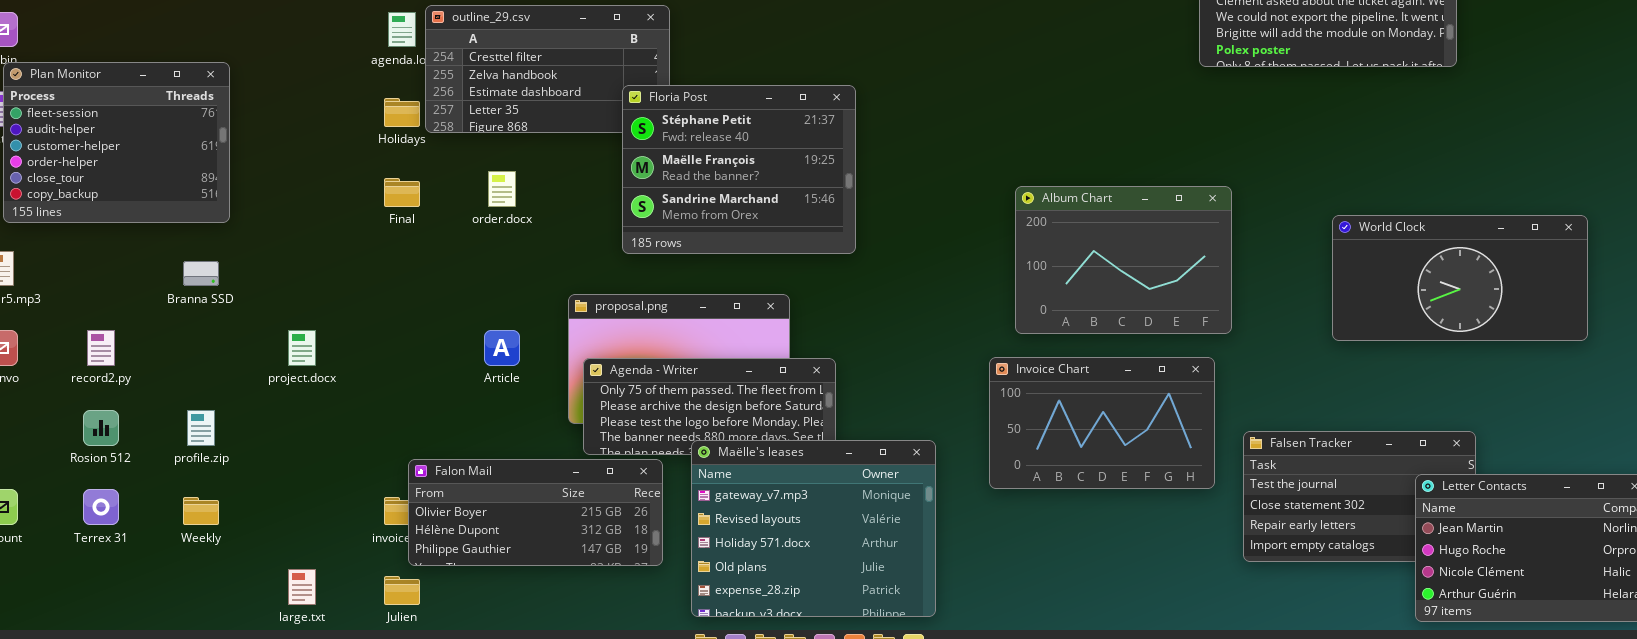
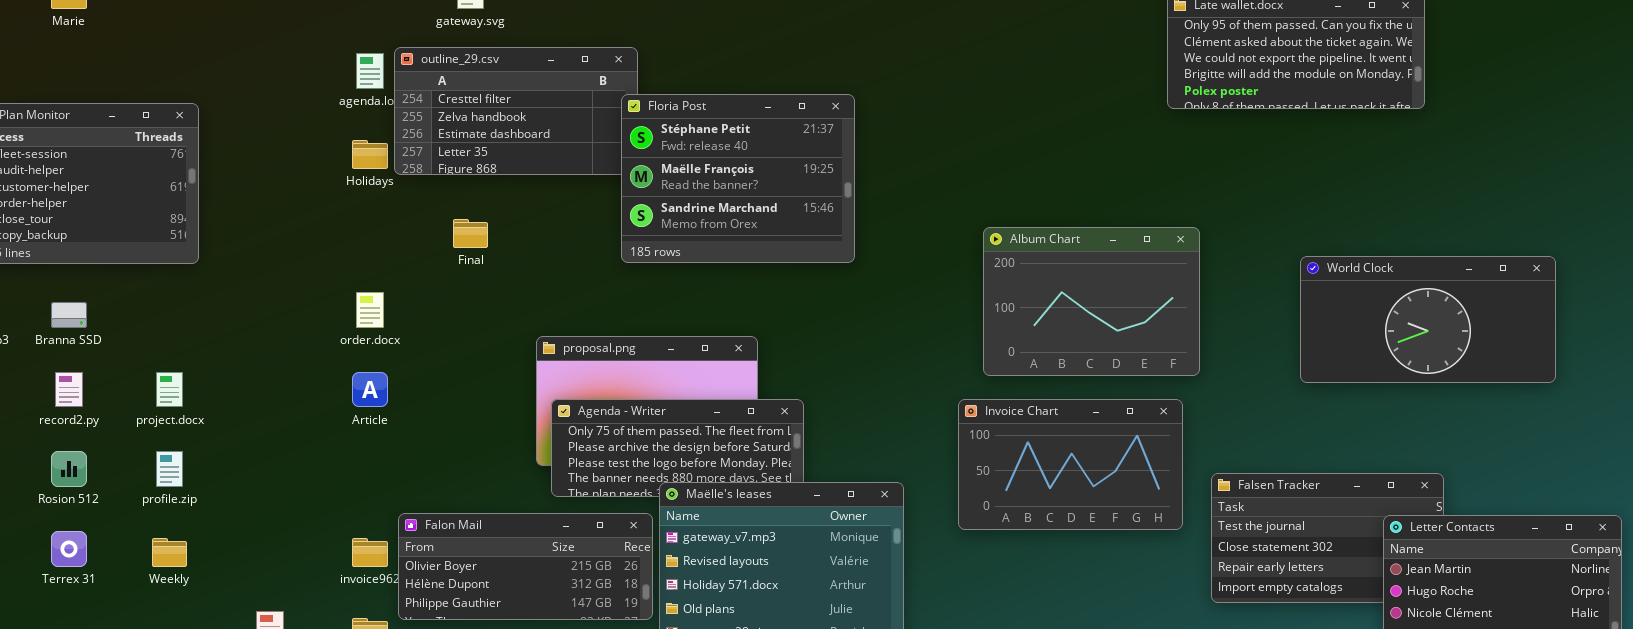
Floria Post: [622,85,856,254] -> [621,94,855,263], moved
order.docx: [488,171,516,207] -> [356,292,384,328], moved
Final: [384,178,420,207] -> [453,219,488,248], moved
Branna SSD: [183,261,219,286] -> [51,302,87,328], moved
project.docx: [288,330,316,366] -> [156,372,183,407], moved
Article: [484,330,520,366] -> [352,372,388,407], moved
Falon Mail: [408,459,663,566] -> [398,513,653,620], moved

